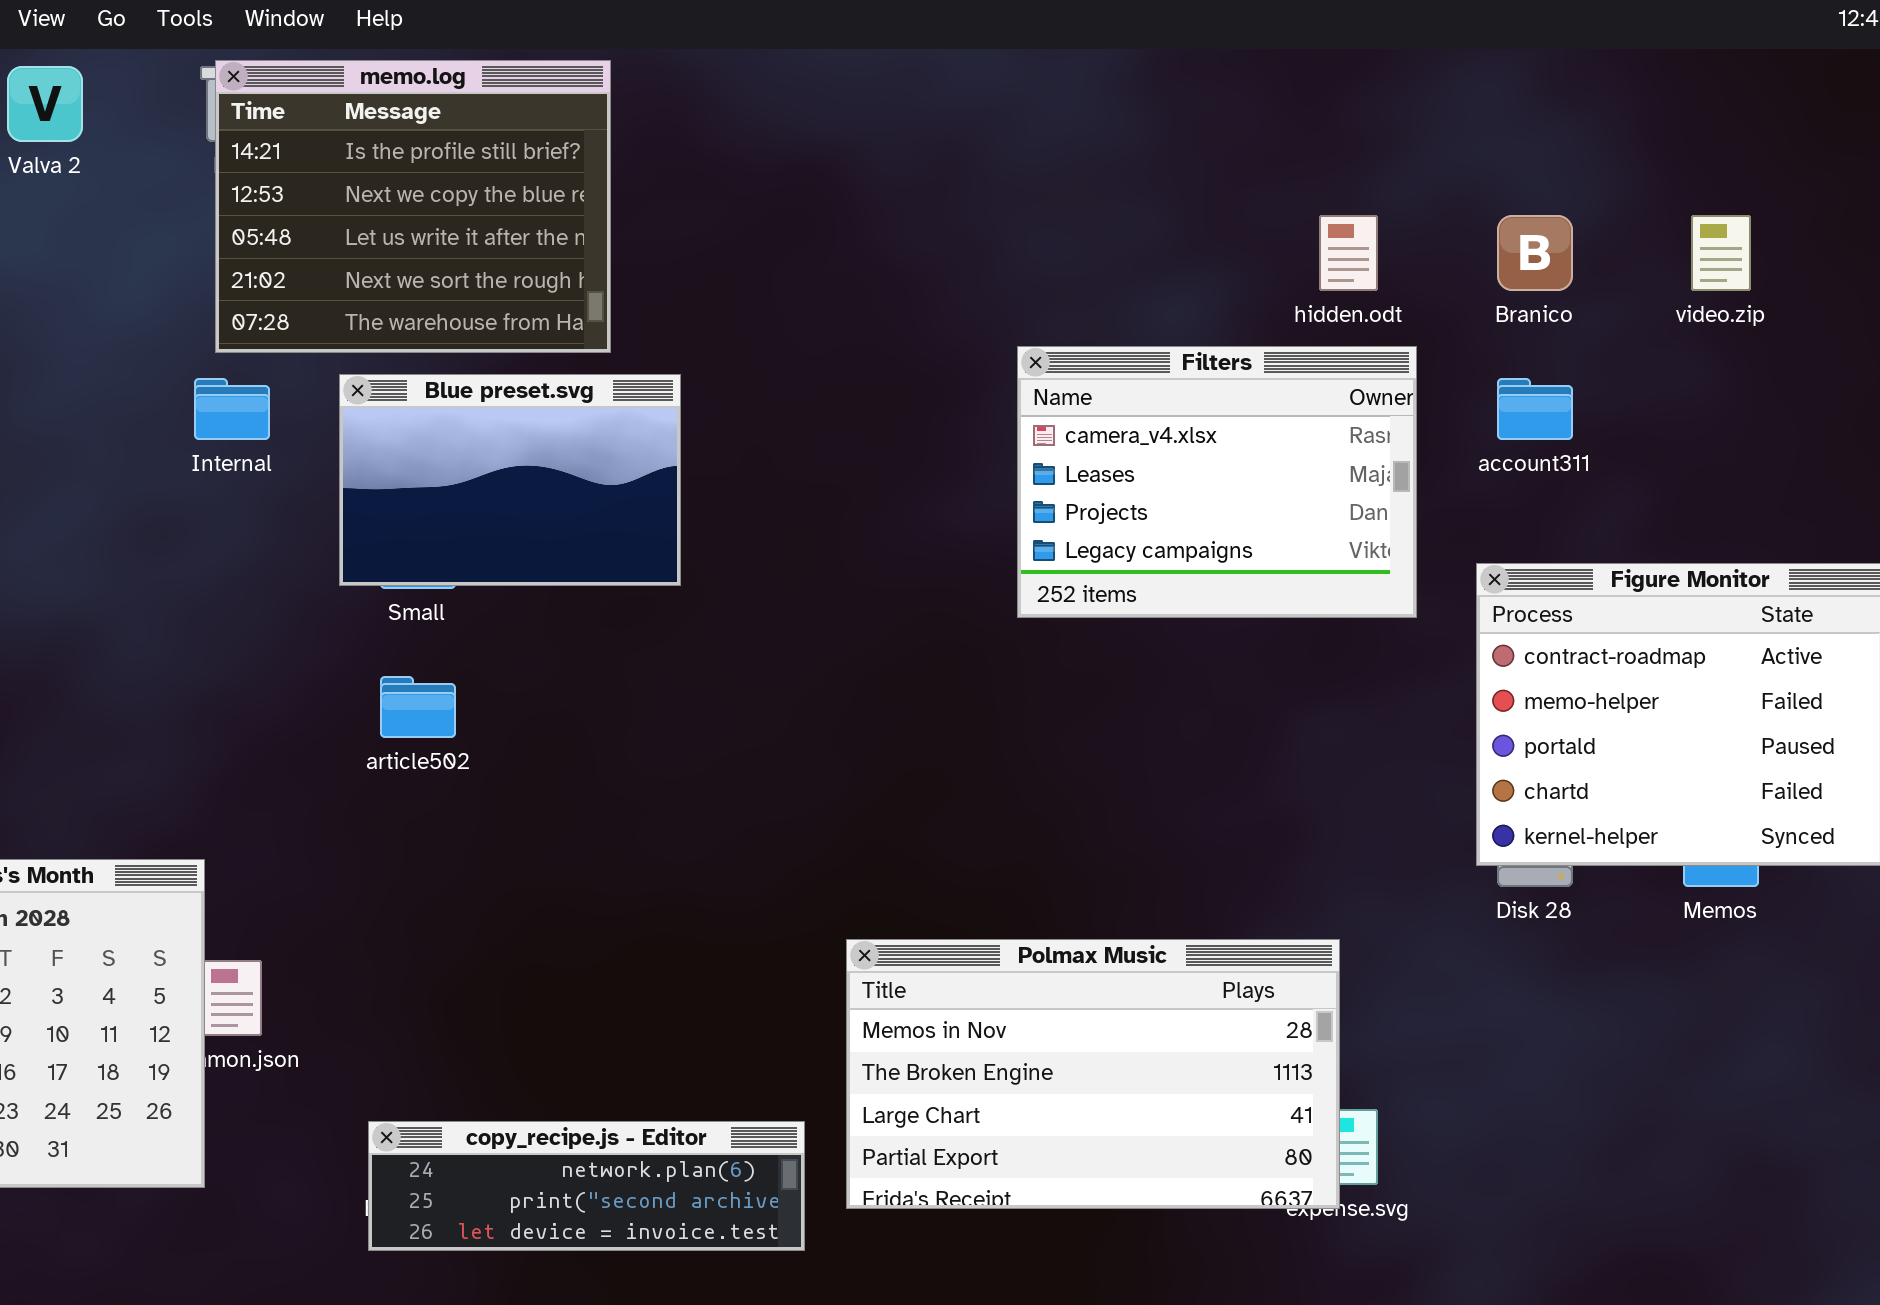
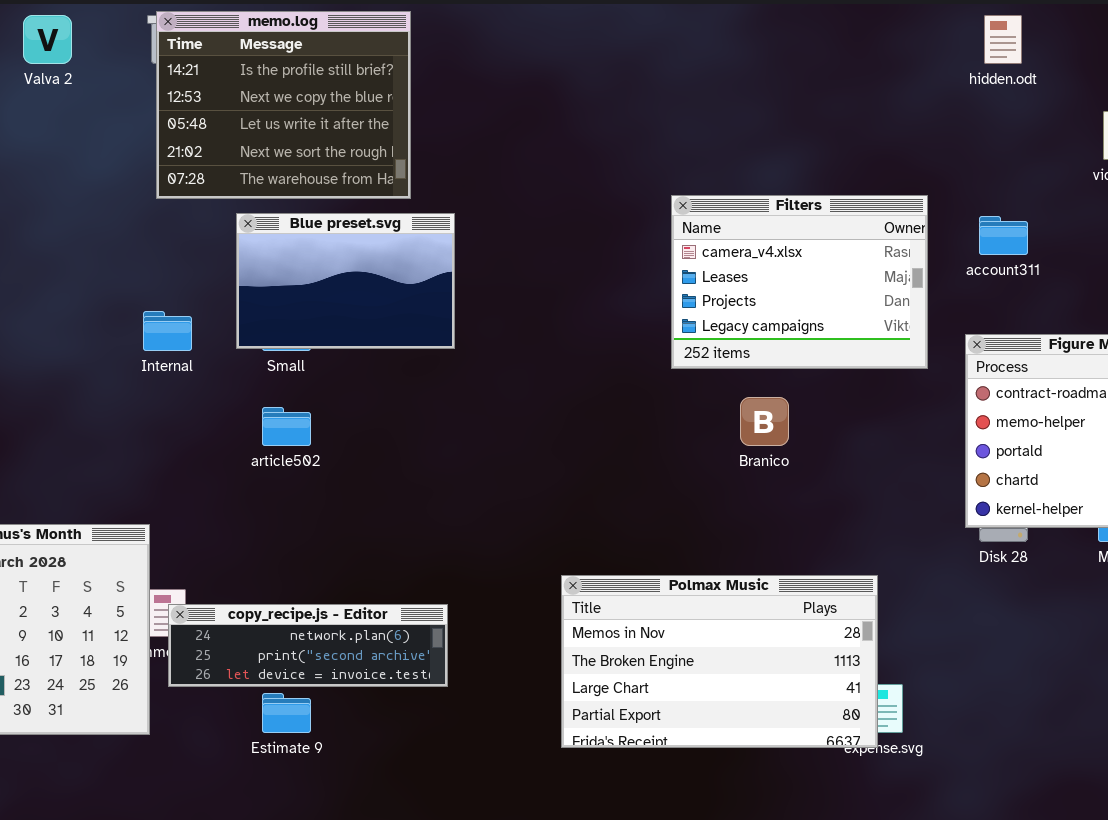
hidden.odt: [1319,215,1378,291] -> [984,15,1022,64], moved
Branico: [1497,215,1573,291] -> [740,397,789,446], moved
Internal: [194,378,270,440] -> [143,311,192,351], moved
copy_recipe.js - Editor: [368,1121,805,1251] -> [168,604,448,687], moved

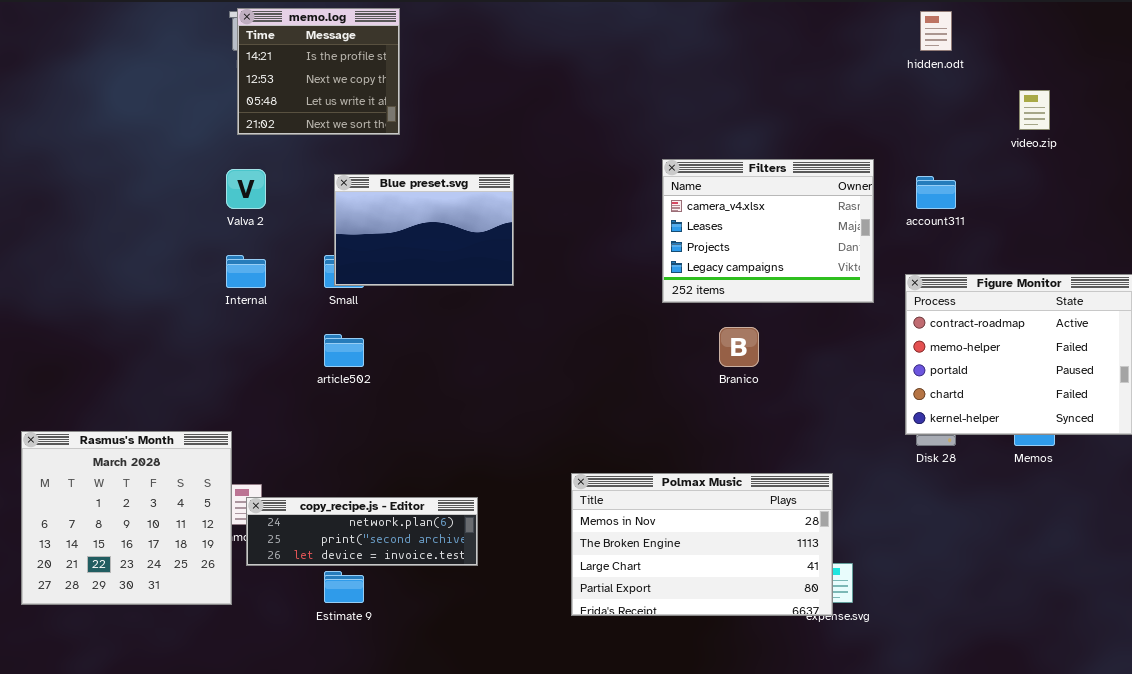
memo.log: [156,11,411,199] -> [237,8,400,135], resized
Valva 2: [23,15,72,64] -> [226,169,266,209], moved
Blue preset.svg: [236,213,455,349] -> [334,174,514,286], moved

